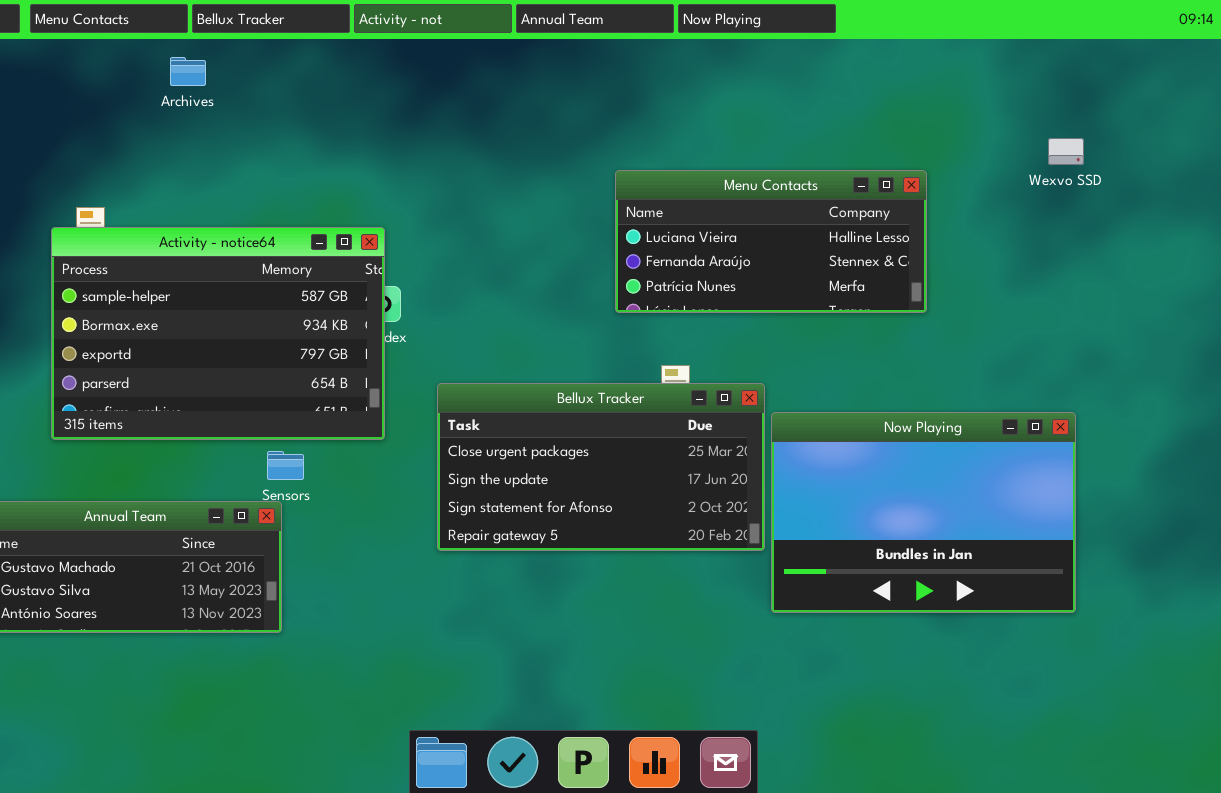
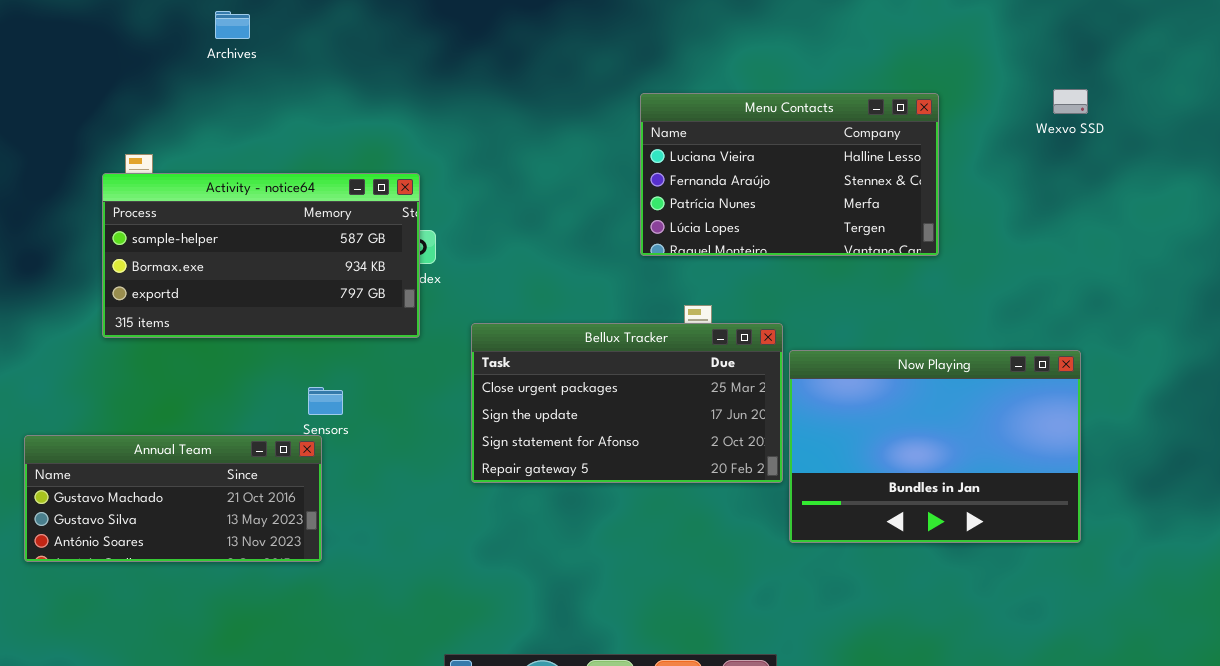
Menu Contacts: [615,170,927,313] -> [640,93,939,256], resized
Activity - notice64: [51,227,385,440] -> [102,173,420,338], resized

